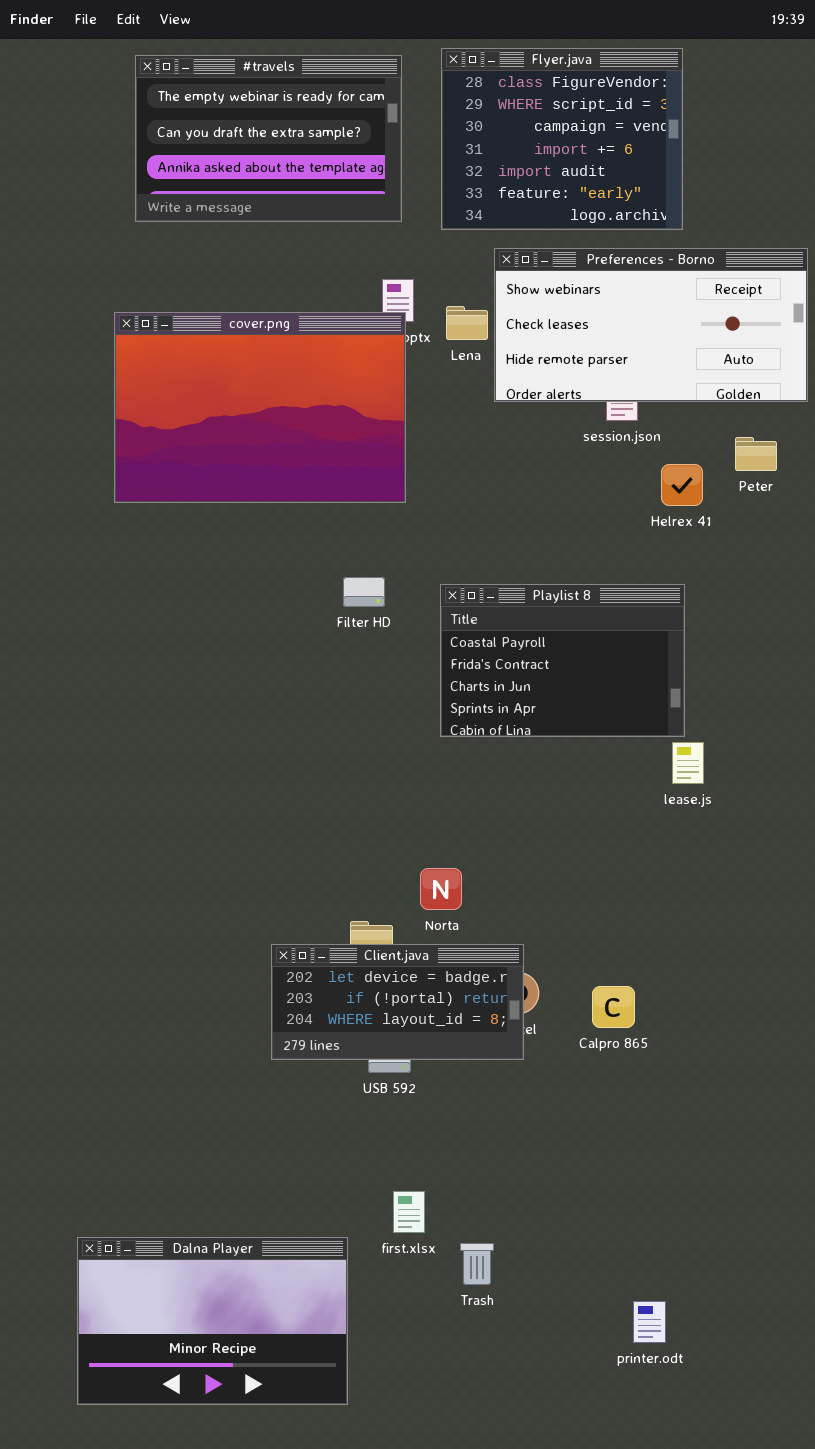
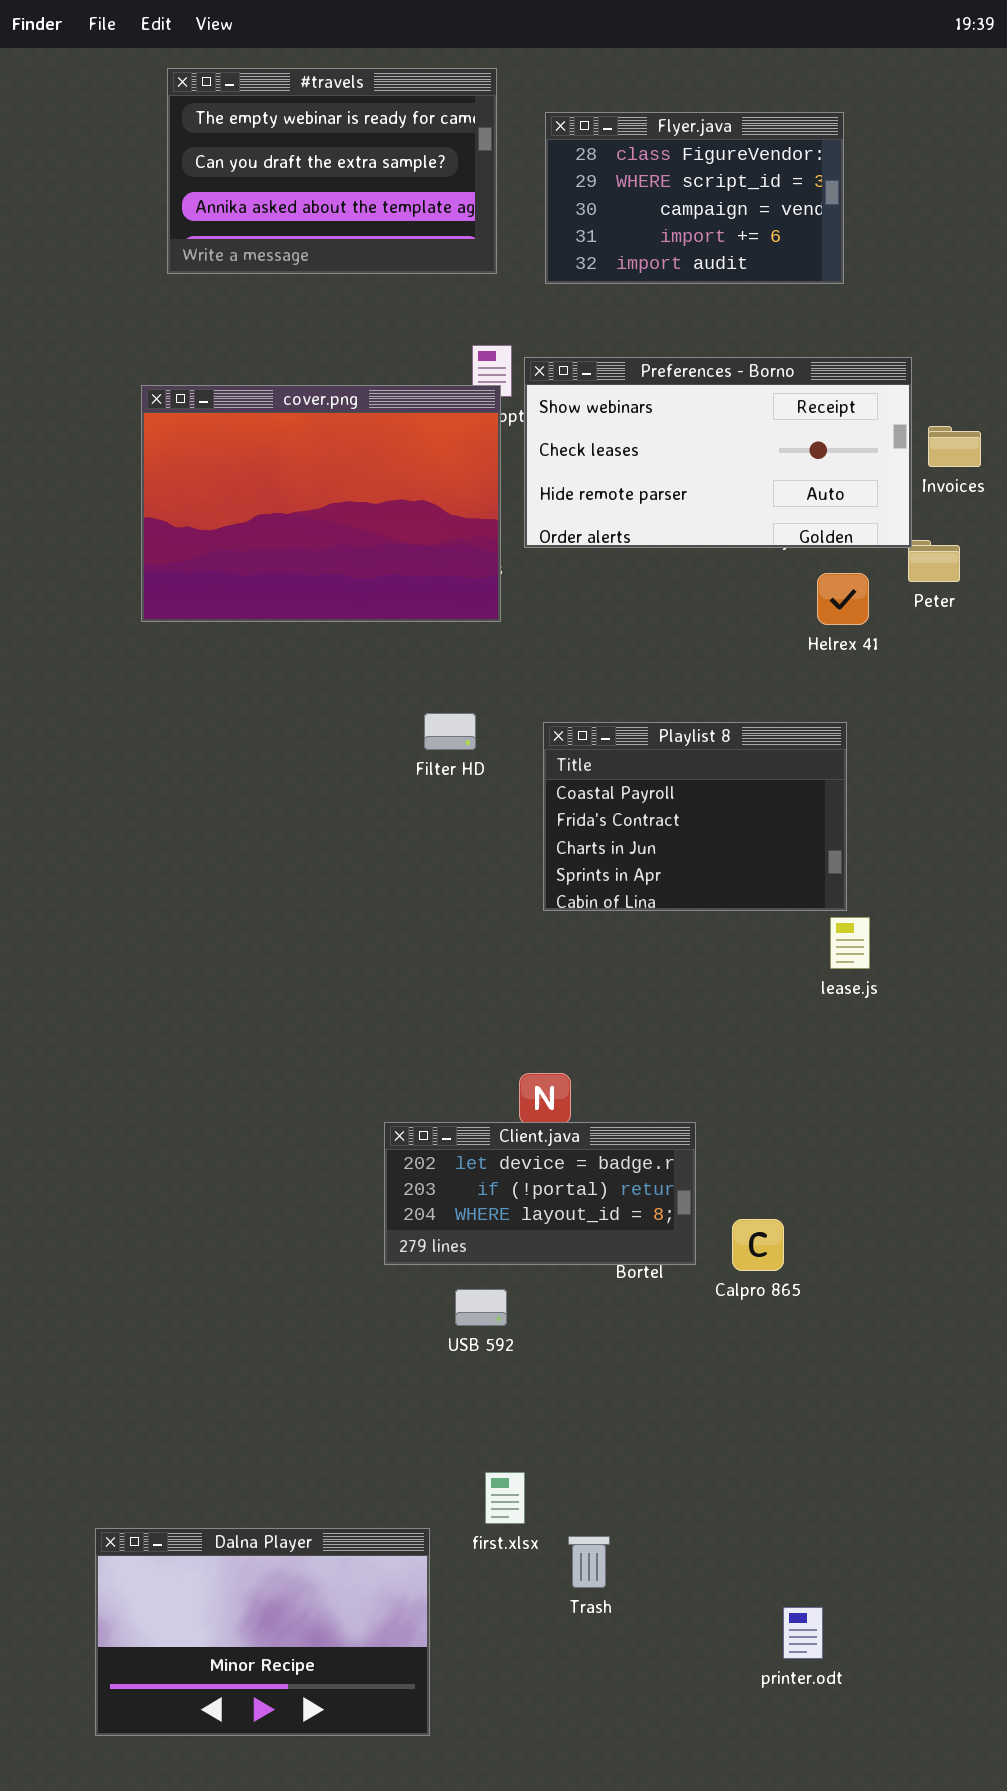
Flyer.java: [441,48,683,230] -> [545,112,844,284], resized
Preferences - Borno: [494,248,808,402] -> [524,357,912,548], moved
Client.java: [271,944,524,1060] -> [384,1122,696,1265], moved

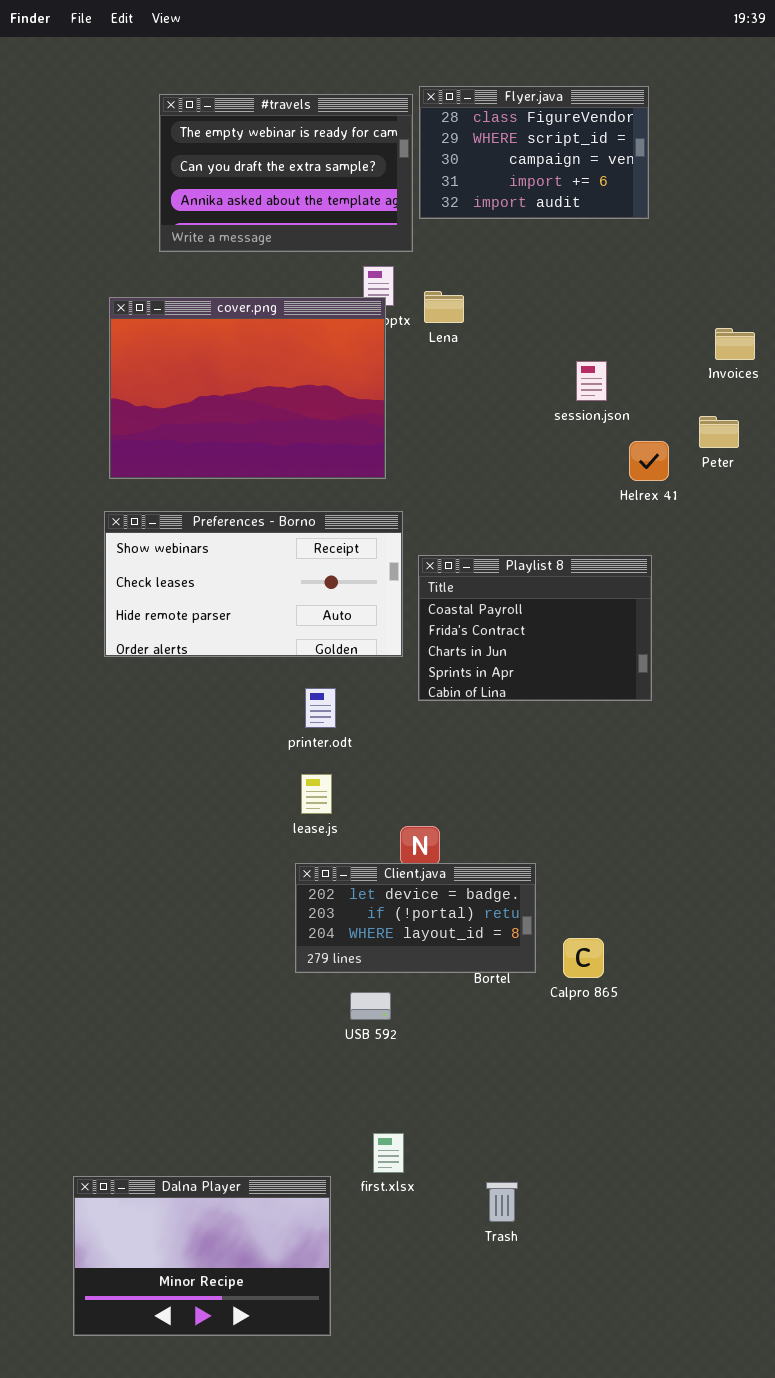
#travels: [167,68,497,274] -> [159,94,413,252], moved
Preferences - Borno: [524,357,912,548] -> [104,511,403,657], moved
lease.js: [830,917,870,969] -> [301,774,332,814], moved
Trash: [568,1536,610,1588] -> [486,1182,518,1222], moved
printer.odt: [783,1607,823,1659] -> [305,688,336,728], moved

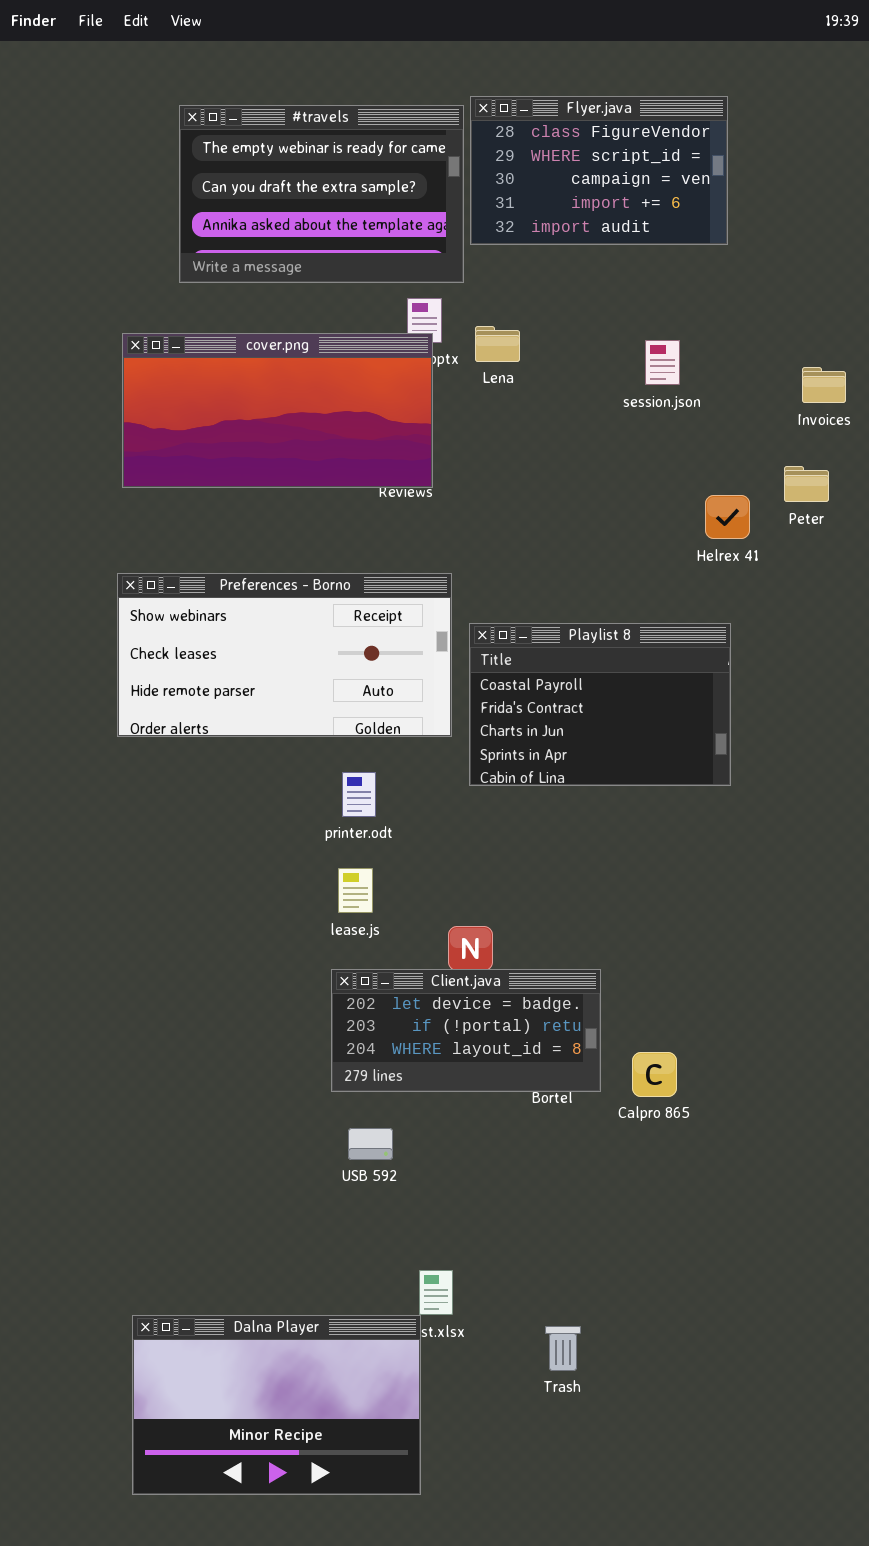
cover.png: [109,297,386,479] -> [122,333,433,488], resized
session.json: [576,361,607,401] -> [645,340,680,385], moved
USB 592: [350,992,391,1020] -> [348,1128,393,1160], moved
Dalna Player: [73,1176,331,1336] -> [132,1315,421,1495], moved

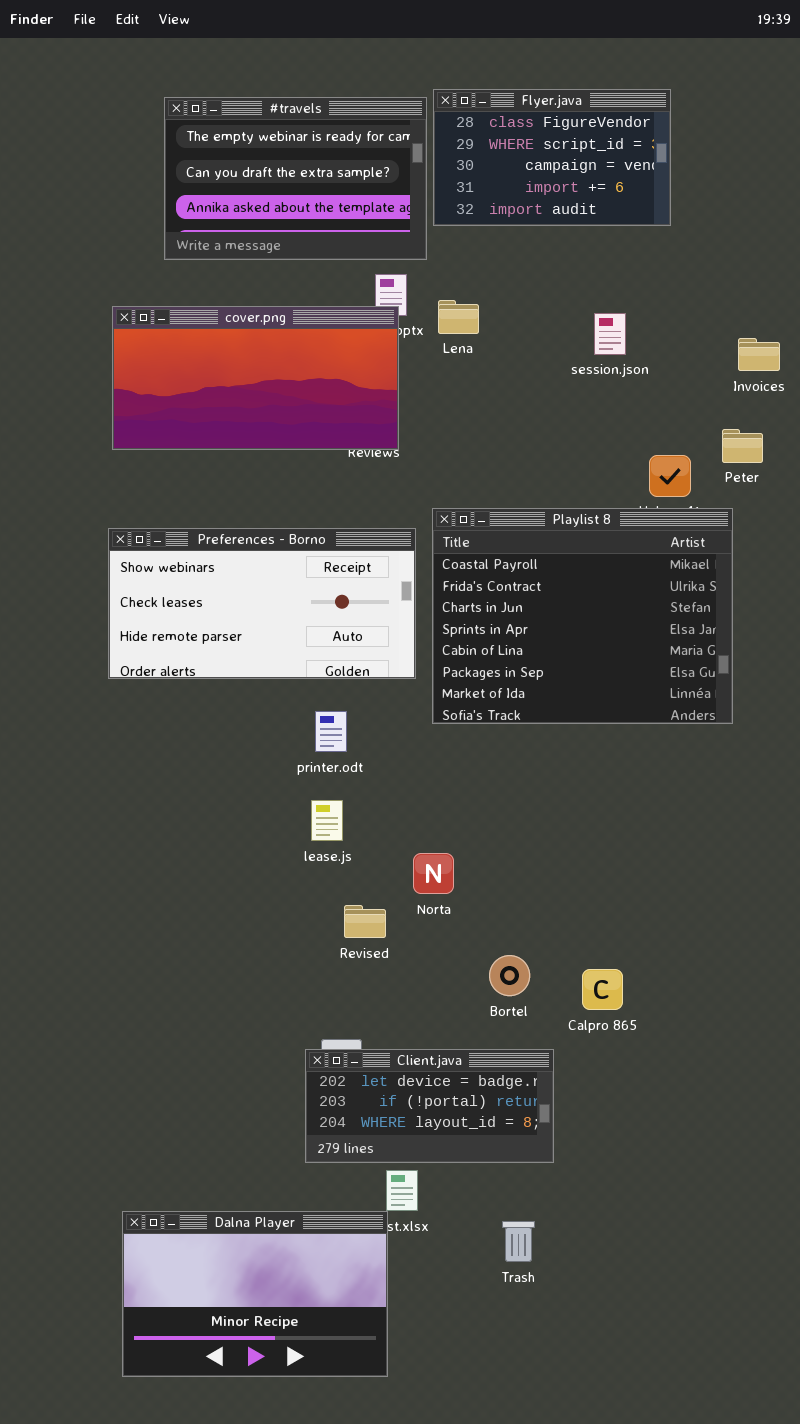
Playlist 8: [469,623,731,786] -> [432,508,733,724], resized
Client.java: [331,969,601,1092] -> [305,1049,554,1163], moved

